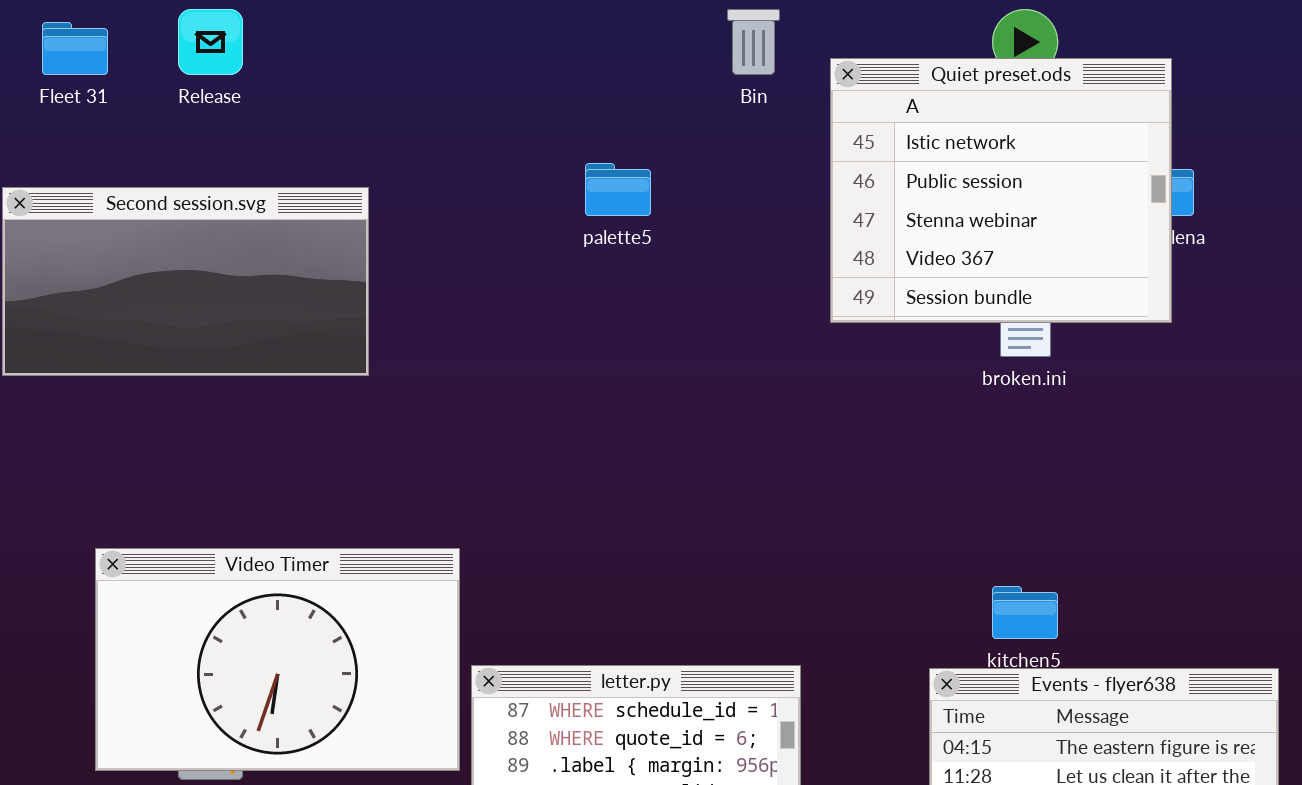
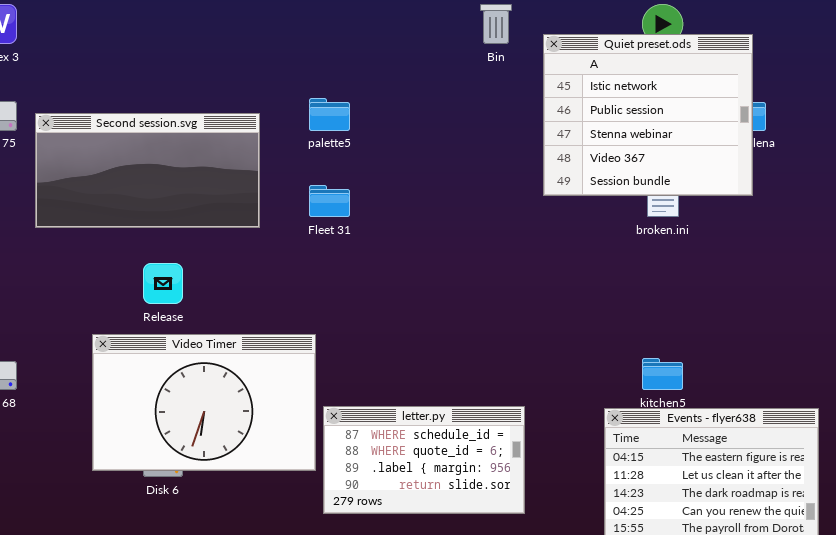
Release: [178,9,243,75] -> [143,263,183,304], moved
Fleet 31: [42,22,108,75] -> [309,185,350,217], moved
palette5: [585,163,651,216] -> [309,98,350,131], moved

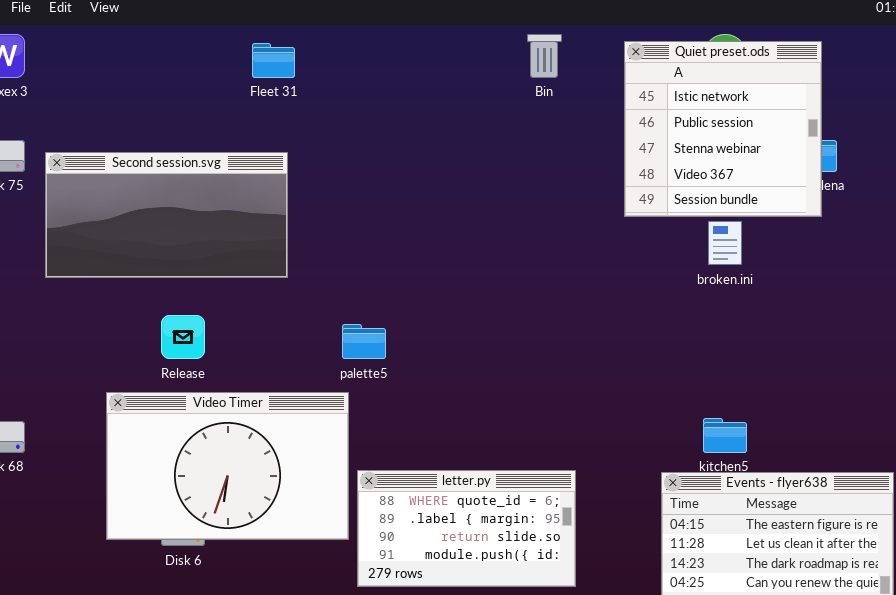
Quiet preset.ods: [543,34,753,196] -> [624,41,822,217], moved, resized
palette5: [309,98,350,131] -> [342,324,386,359], moved
Fleet 31: [309,185,350,217] -> [252,43,295,78], moved
letter.py: [323,406,525,514] -> [357,470,576,587], scrolled down 1 row

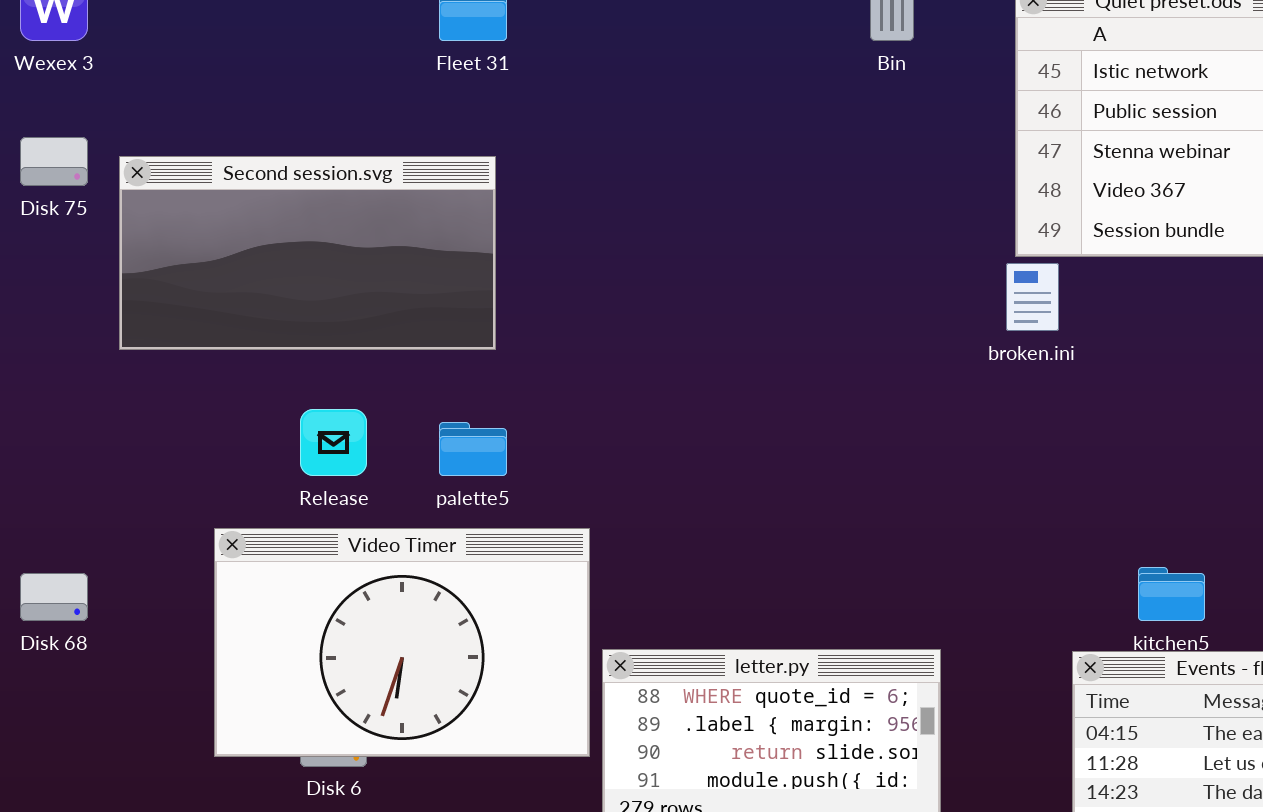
broken.ini: [708,221,742,265] -> [1006,263,1059,331], moved
palette5: [342,324,386,359] -> [439,422,507,476], moved

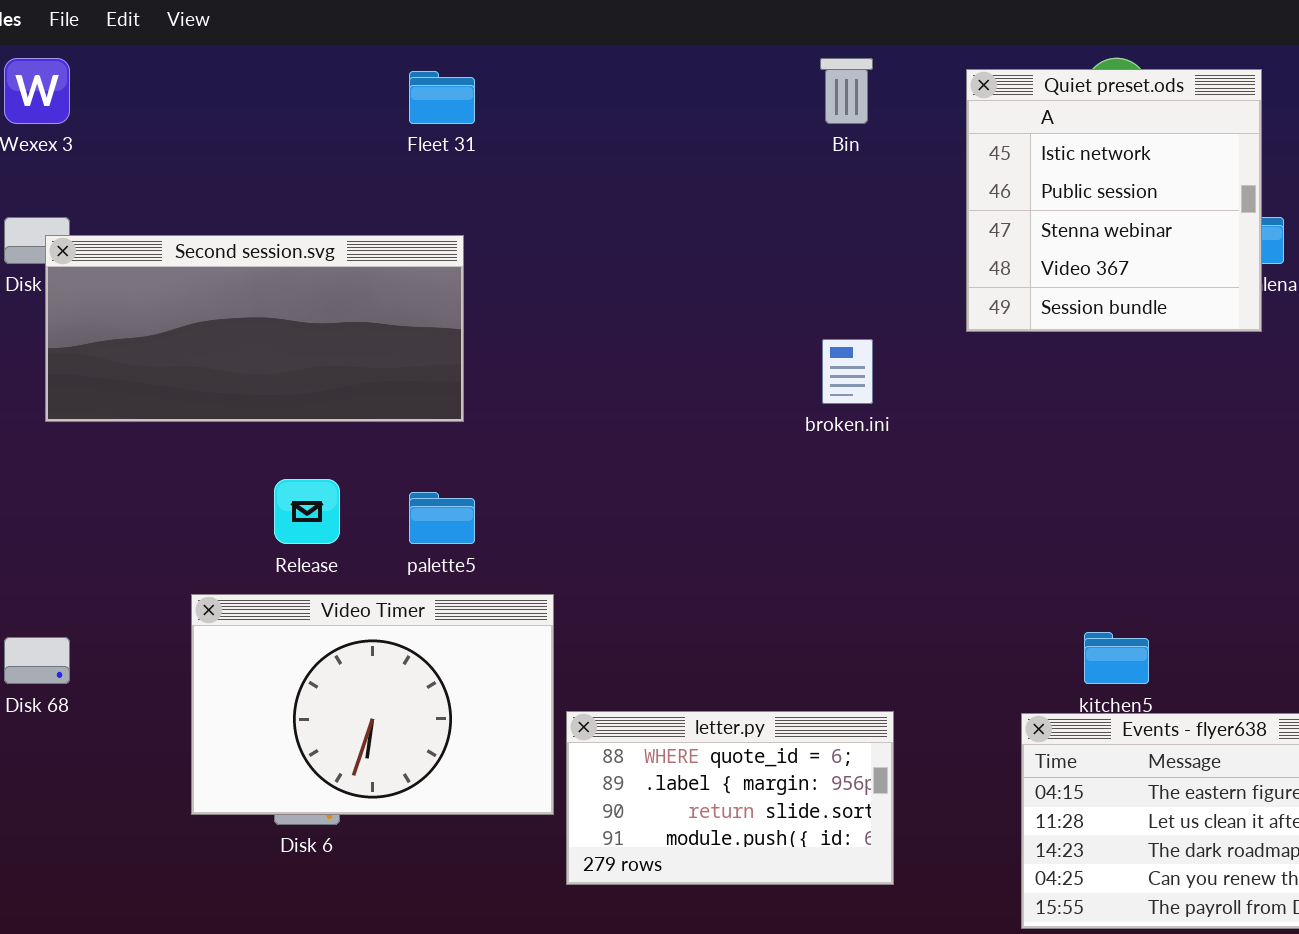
Second session.svg: [119,156,496,350] -> [45,235,464,422], resized
broken.ini: [1006,263,1059,331] -> [822,339,873,404], moved

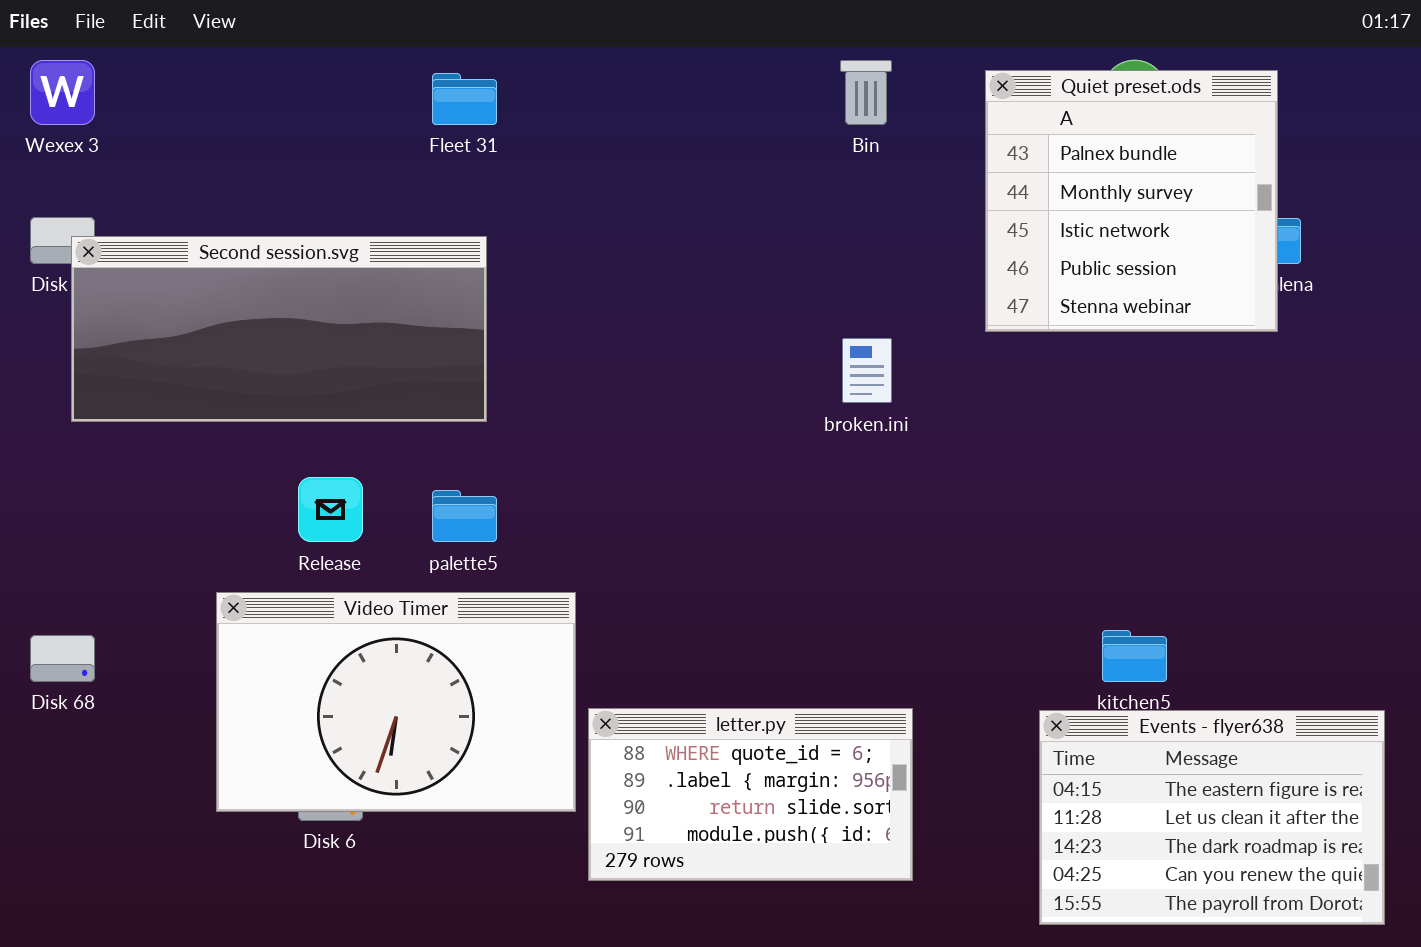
Quiet preset.ods: [966,69,1262,332] -> [985,70,1278,332], scrolled up 2 rows

